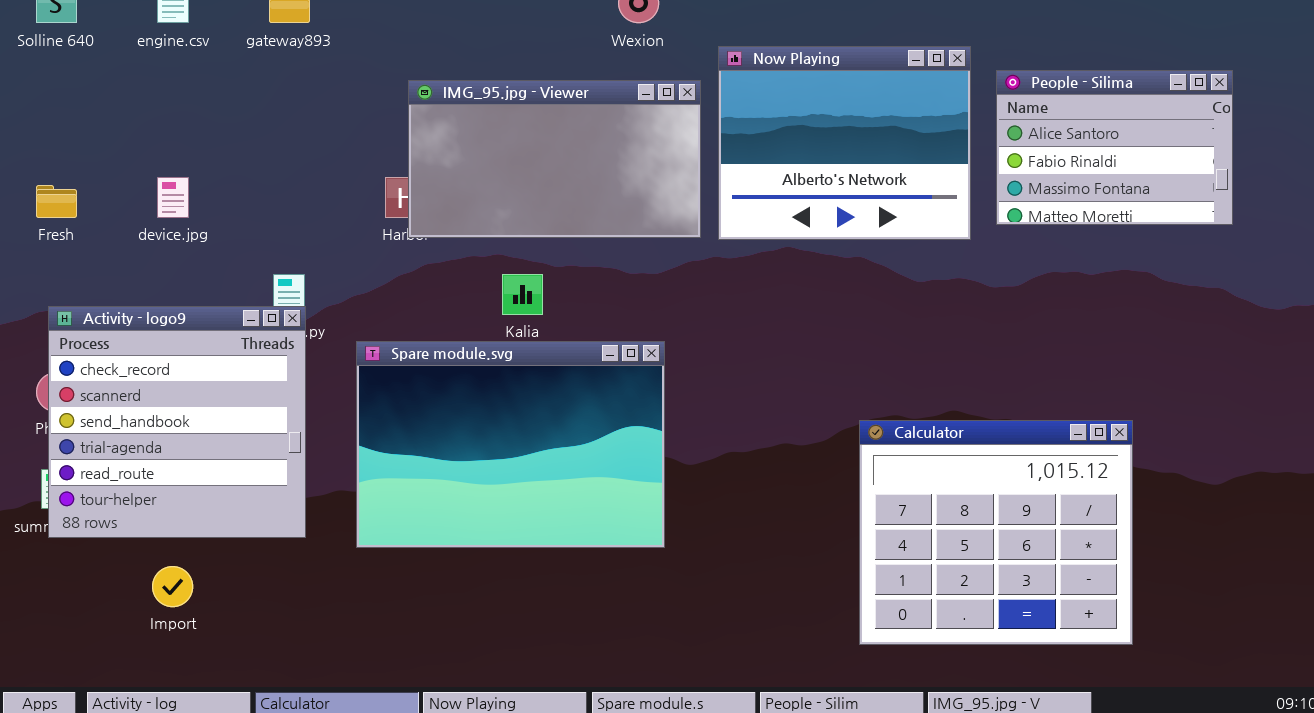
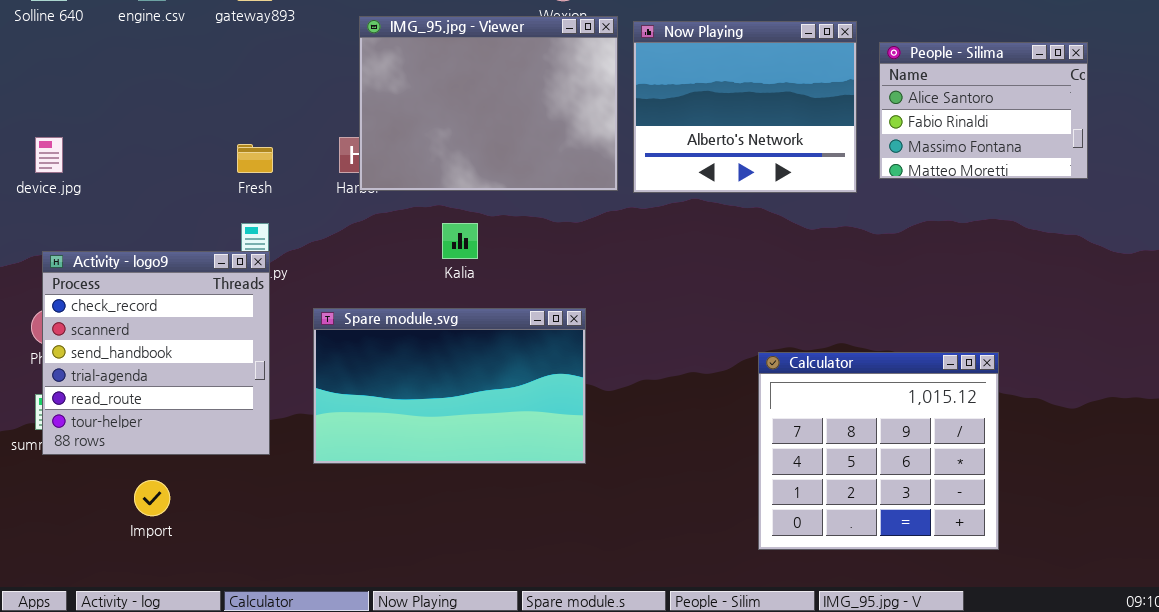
IMG_95.jpg - Viewer: [408,80,701,238] -> [359,16,618,191], resized
device.jpg: [157,177,189,218] -> [35,137,63,173], moved
Fresh: [36,185,77,218] -> [237,144,273,173], moved
Spare module.svg: [356,341,665,548] -> [313,308,586,464], resized

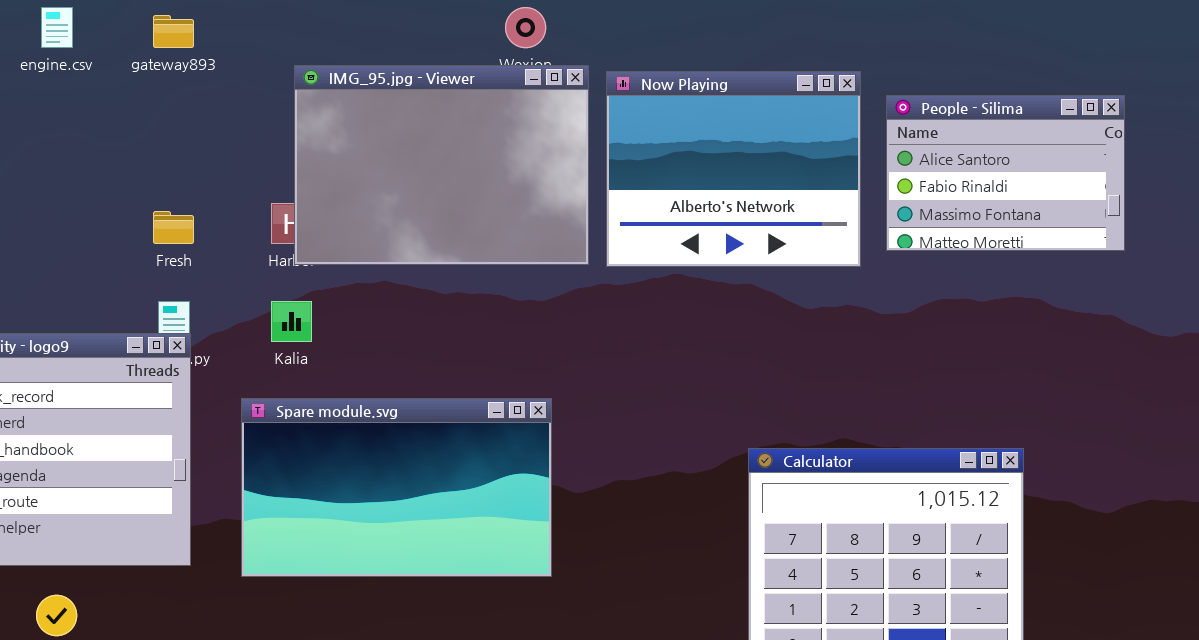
Kalia: [442,223,478,259] -> [271,301,312,342], moved

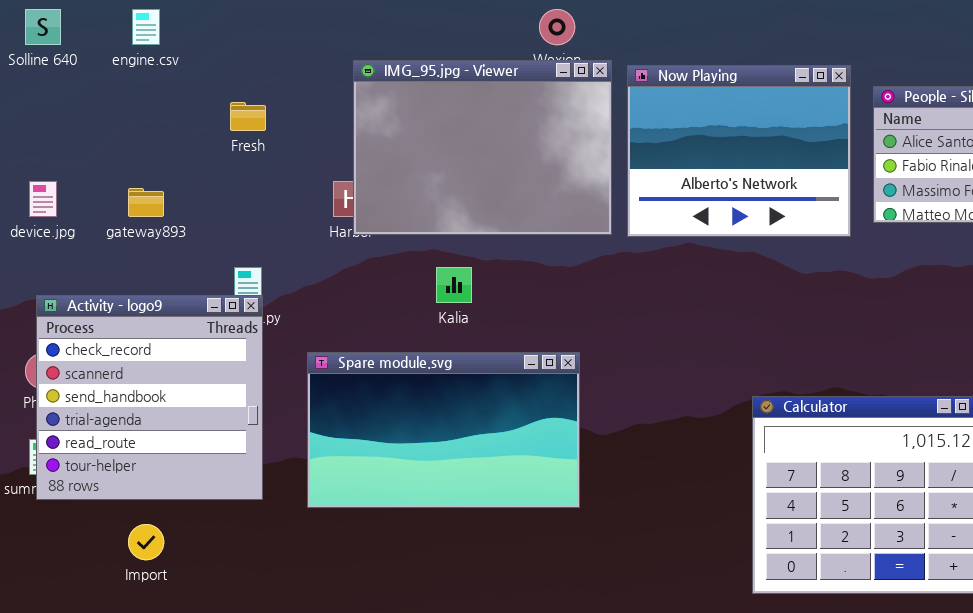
gateway893: [153,15,194,48] -> [128,188,164,217], moved
Fresh: [153,211,194,244] -> [230,102,266,131], moved
Kalia: [271,301,312,342] -> [436,267,472,303], moved

